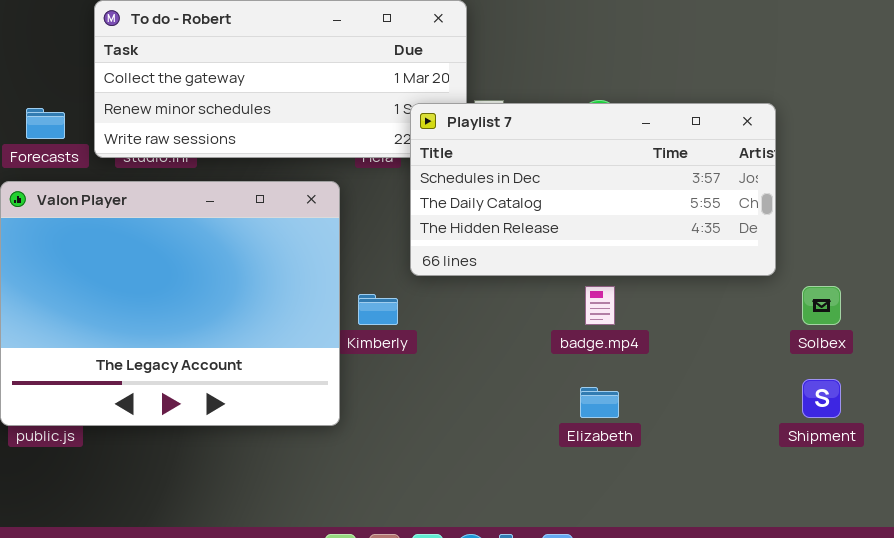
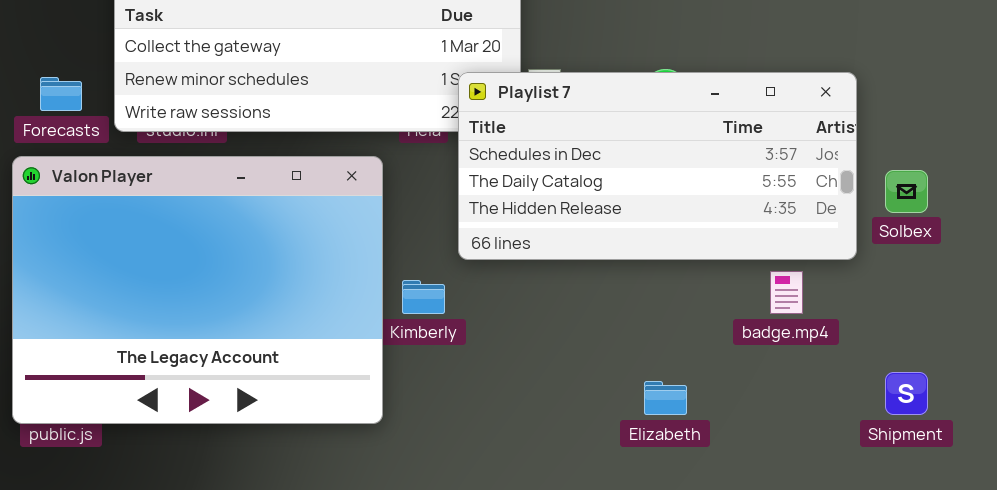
badge.mp4: [585,286,615,325] -> [770,271,803,314], moved
Solbex: [802,286,841,325] -> [885,170,928,213], moved

